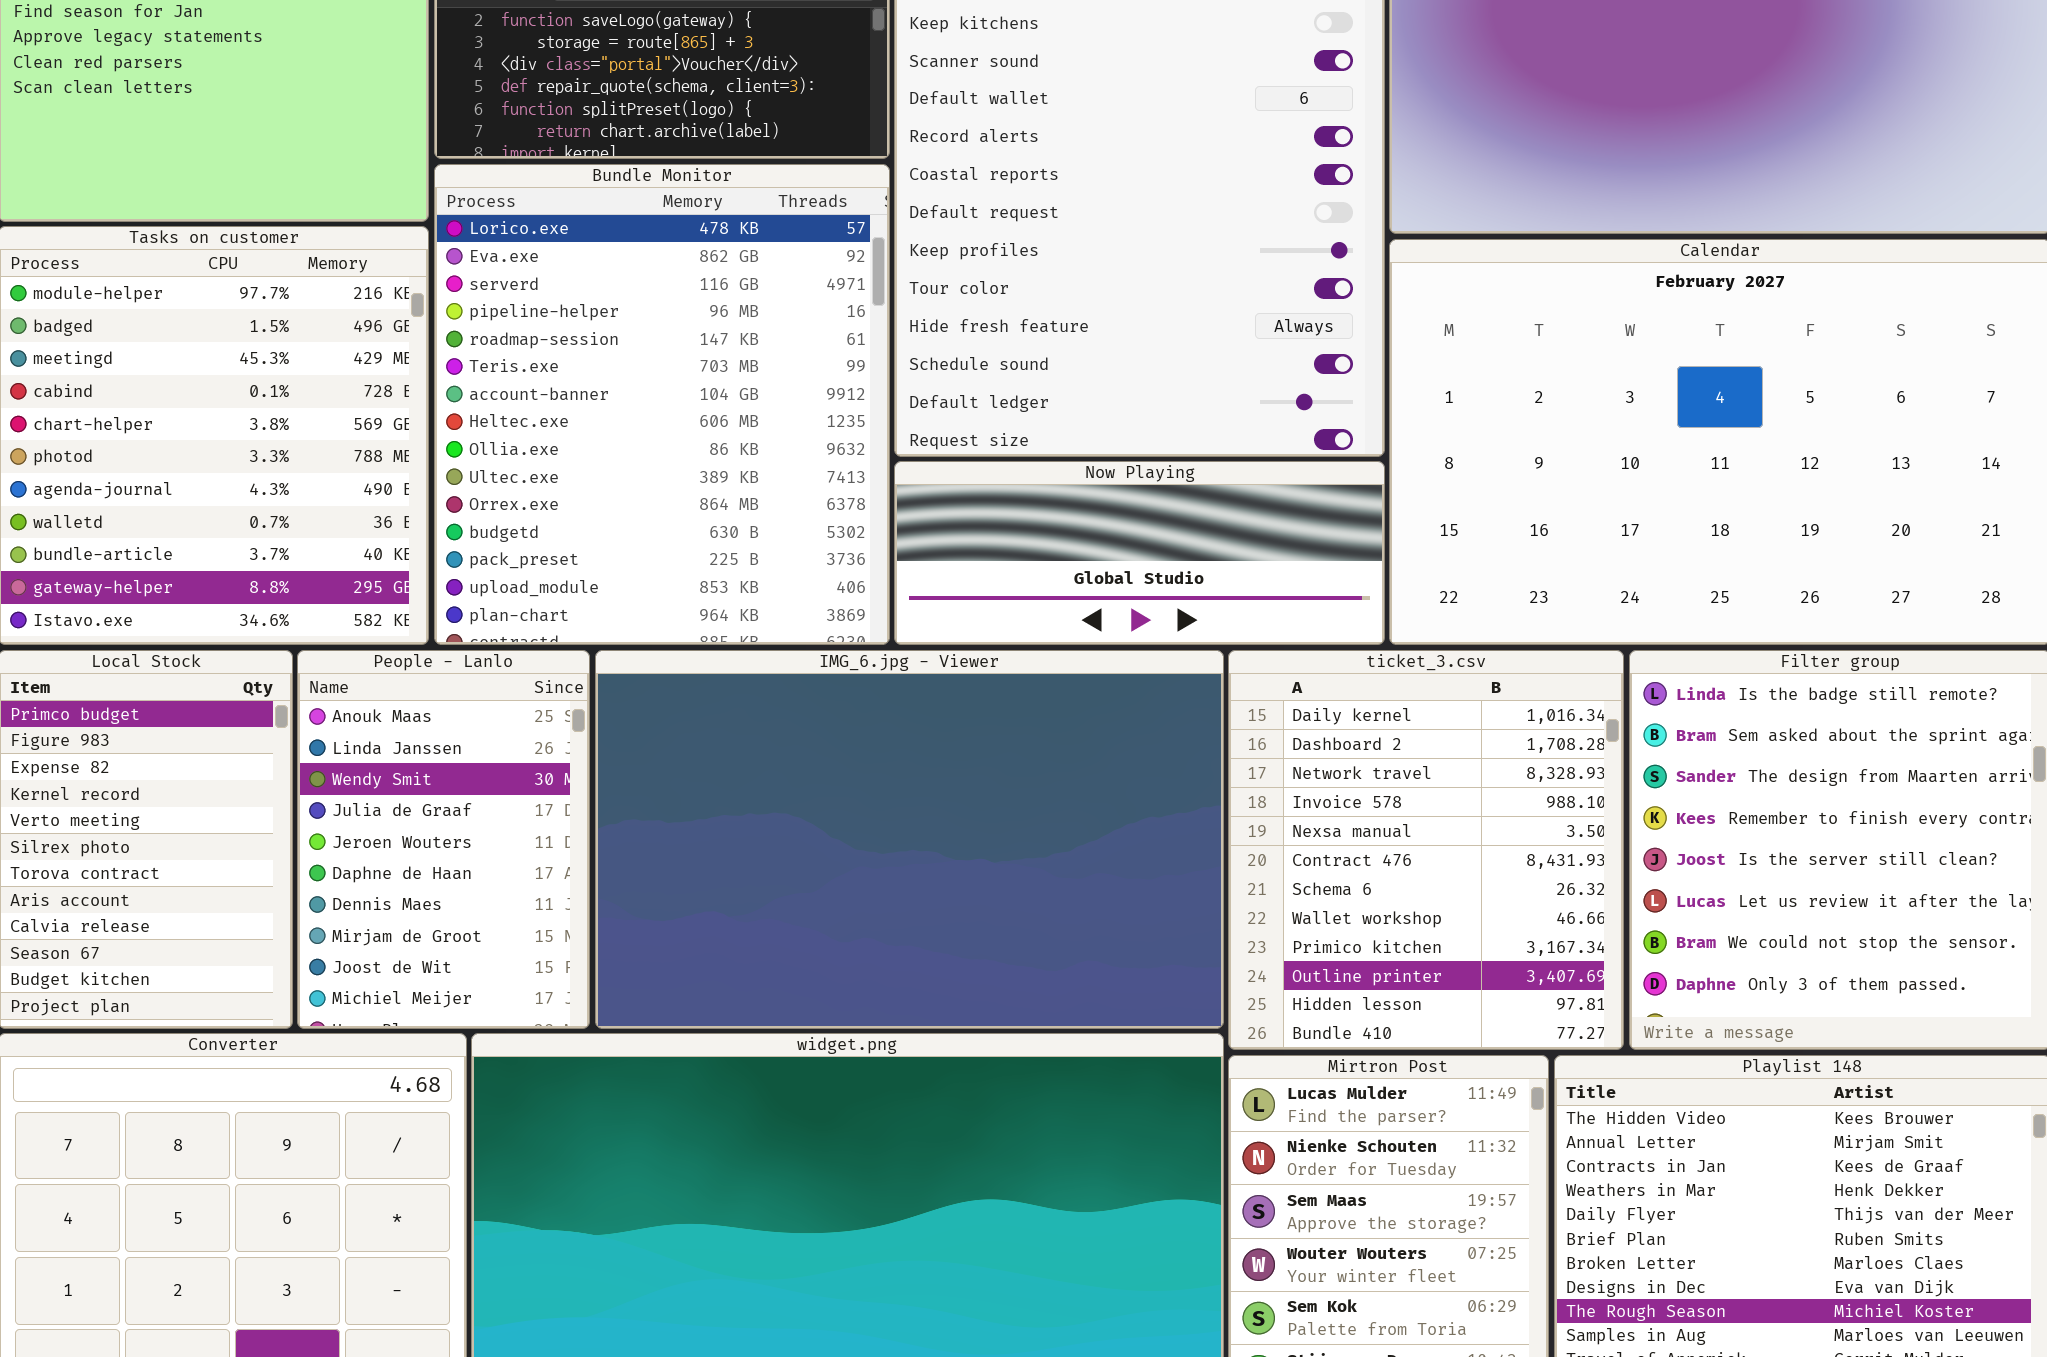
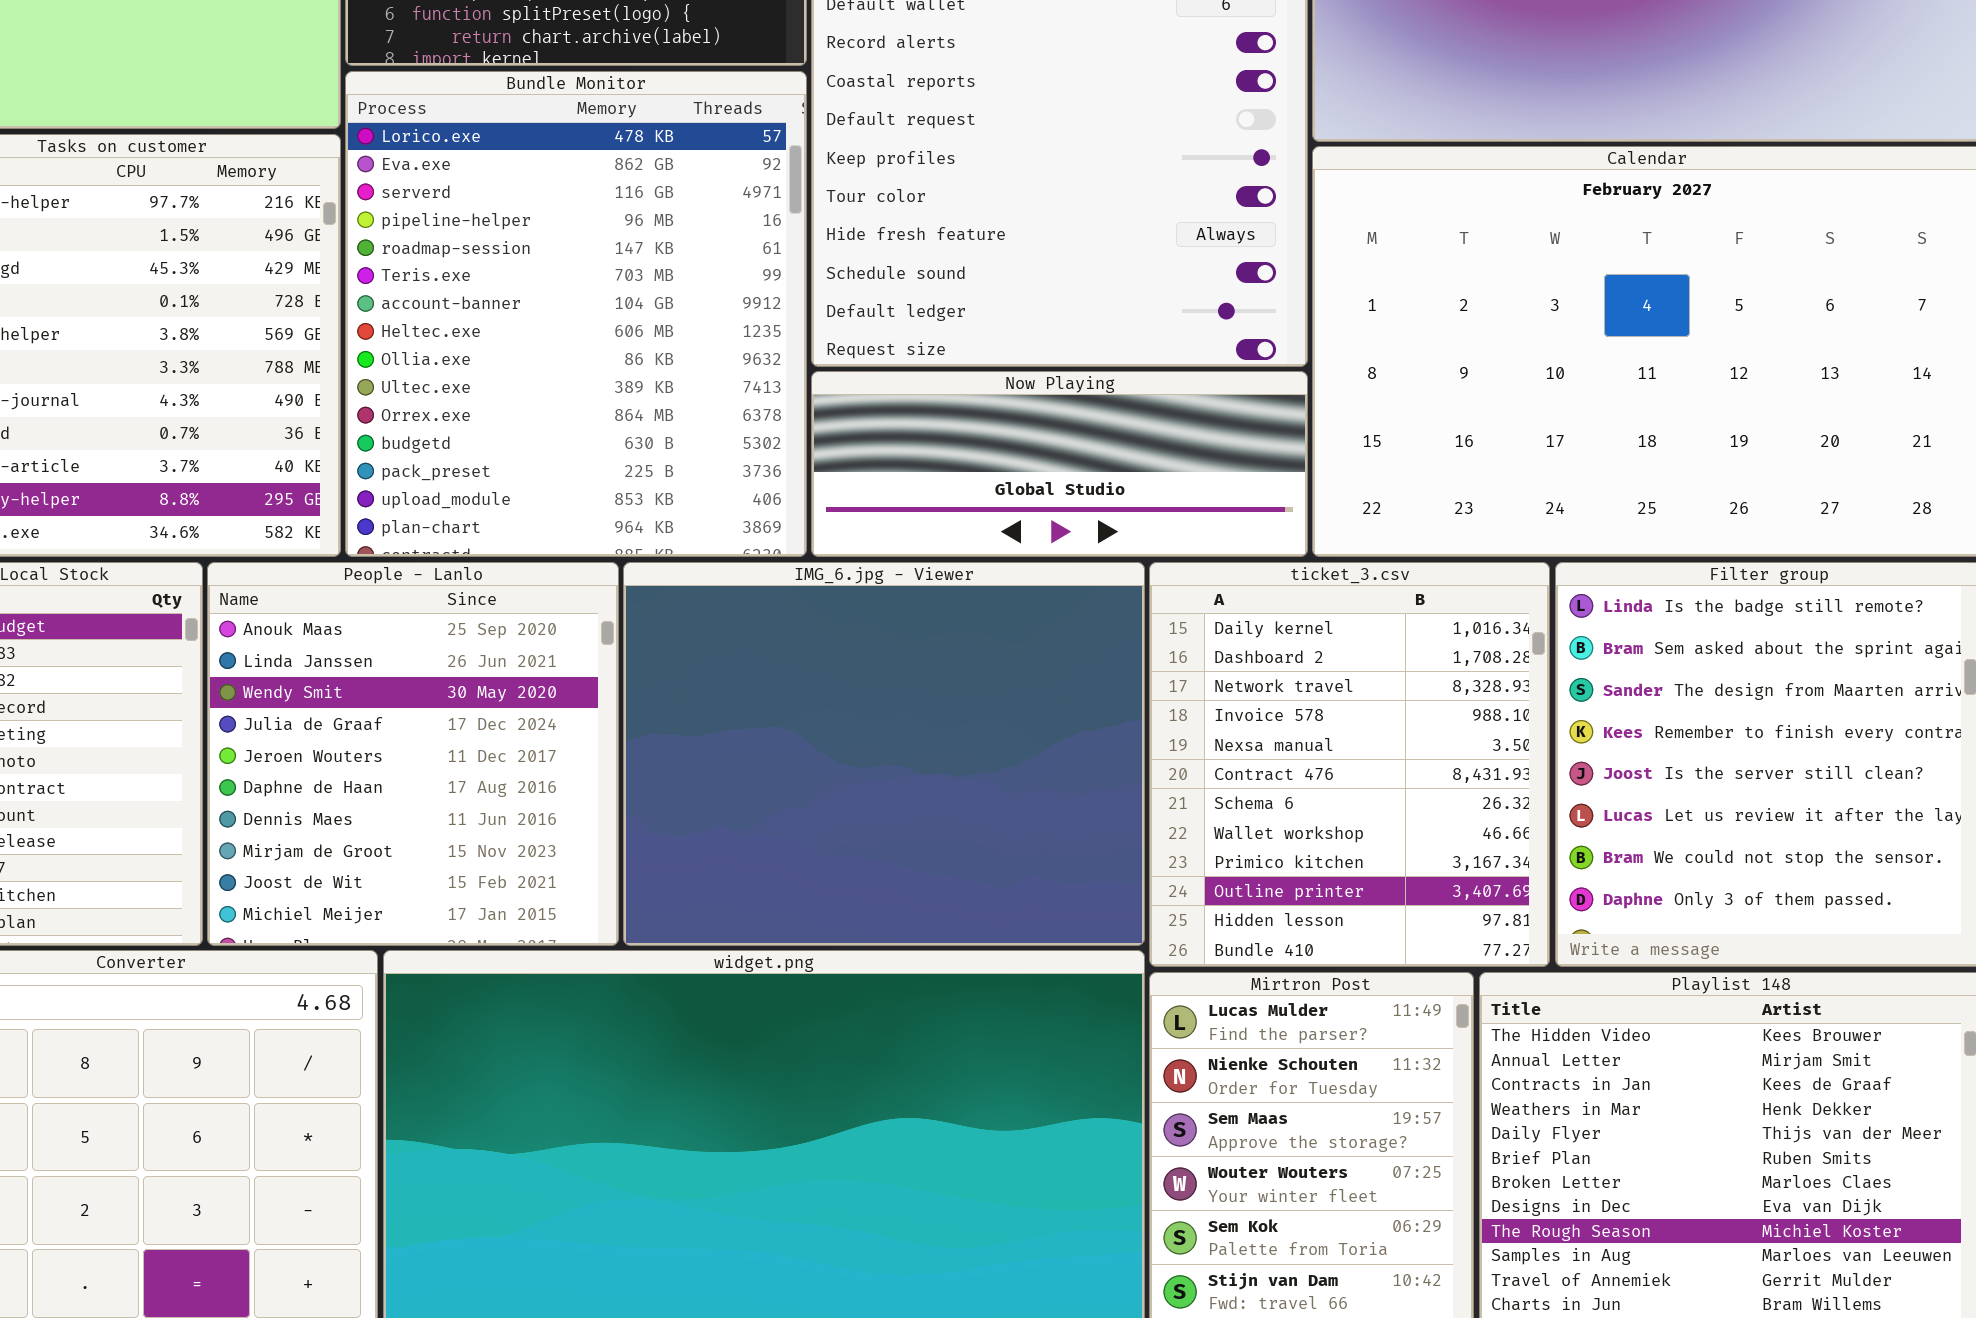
People - Lanlo: [297,650,590,1029] -> [207,562,619,946], resized
IMG_6.jpg - Viewer: [595,650,1224,1029] -> [623,562,1145,946], resized

